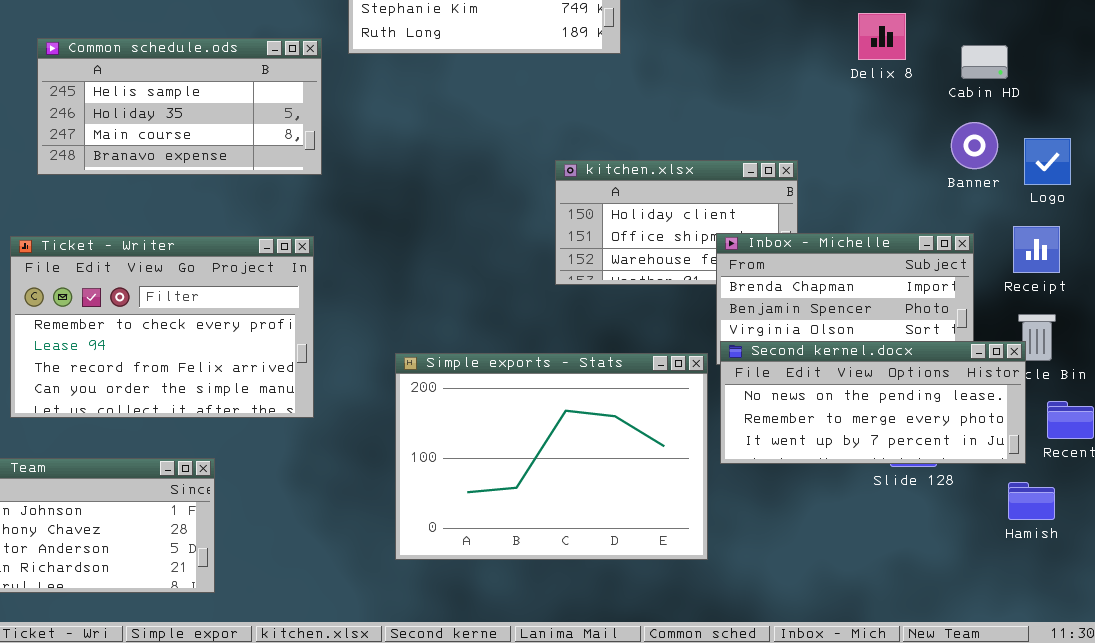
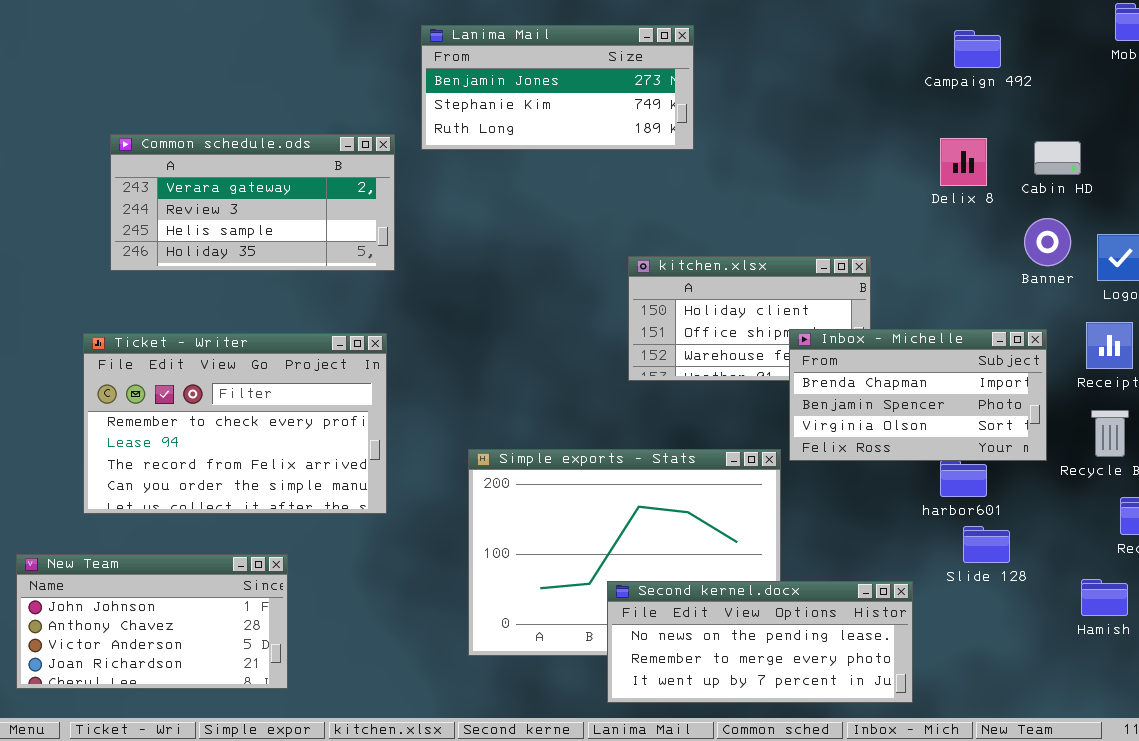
Delix 8: [858,13,906,60] -> [940,138,987,186], moved
Common schedule.ods: [37,38,322,175] -> [110,134,395,271], scrolled up 2 rows
Second kernel.docx: [720,341,1026,464] -> [607,581,913,703], moved

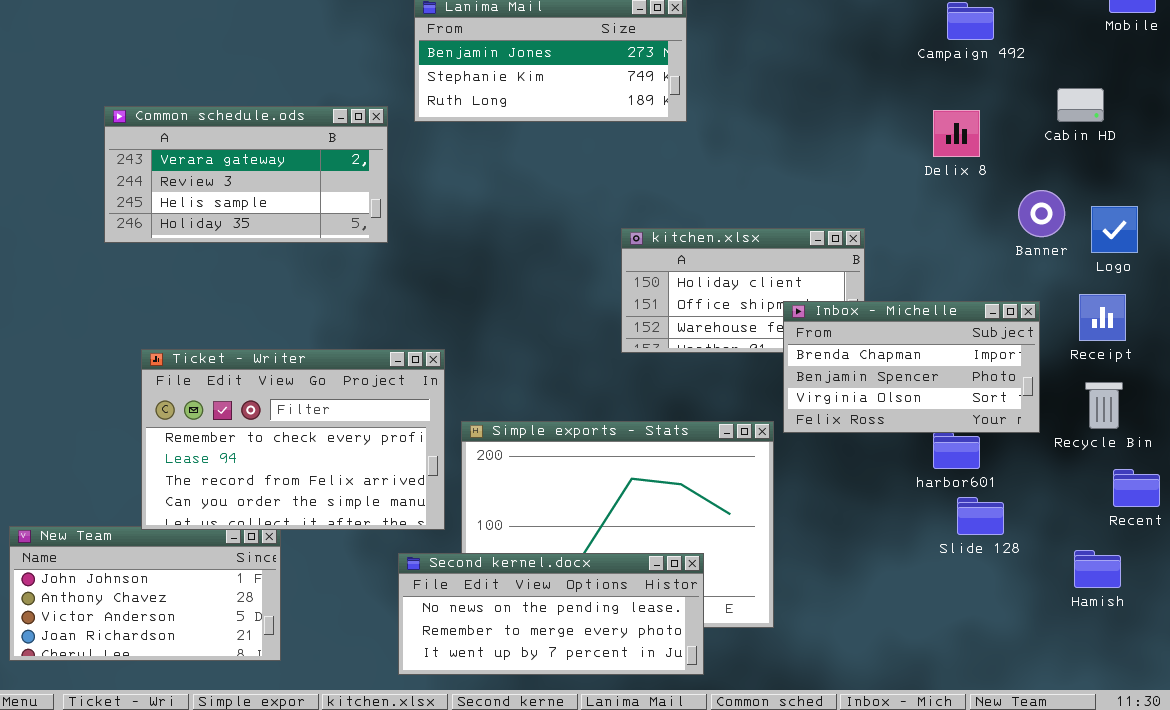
Cabin HD: [1034,141,1081,175] -> [1057,88,1104,122], moved
Ticket - Writer: [83,333,387,514] -> [141,349,445,530], moved
Second kernel.docx: [607,581,913,703] -> [398,553,704,675], moved

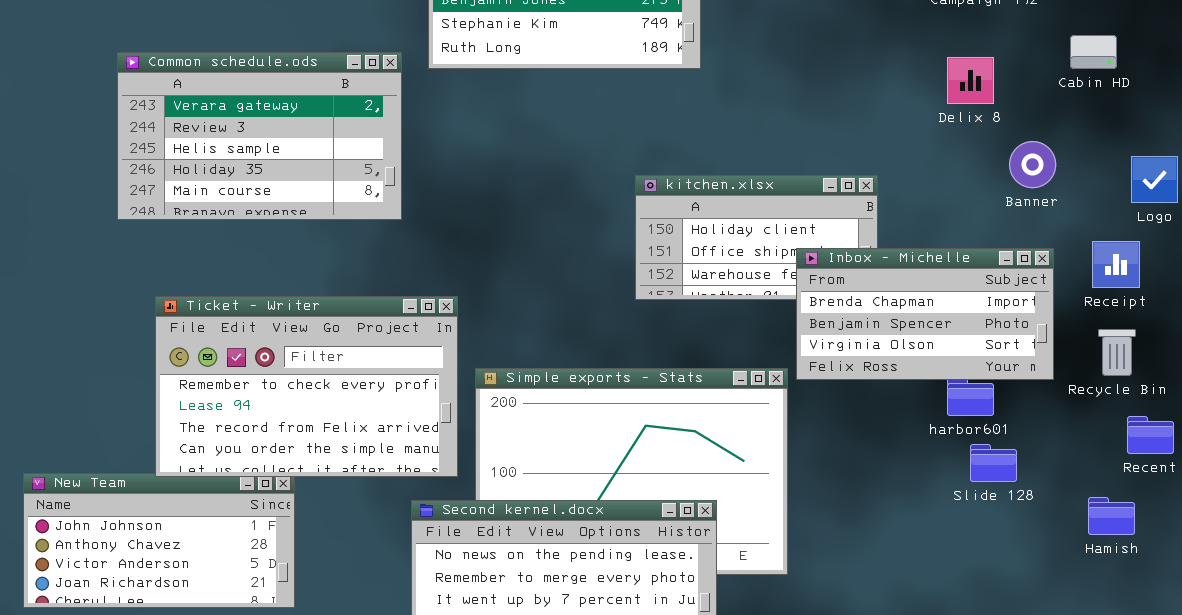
Common schedule.ods: [104,106,388,243] -> [117,52,402,220], resized
Banner: [1018,190,1065,237] -> [1009,141,1056,188], moved
Logo: [1091,206,1138,253] -> [1131,156,1178,203], moved

